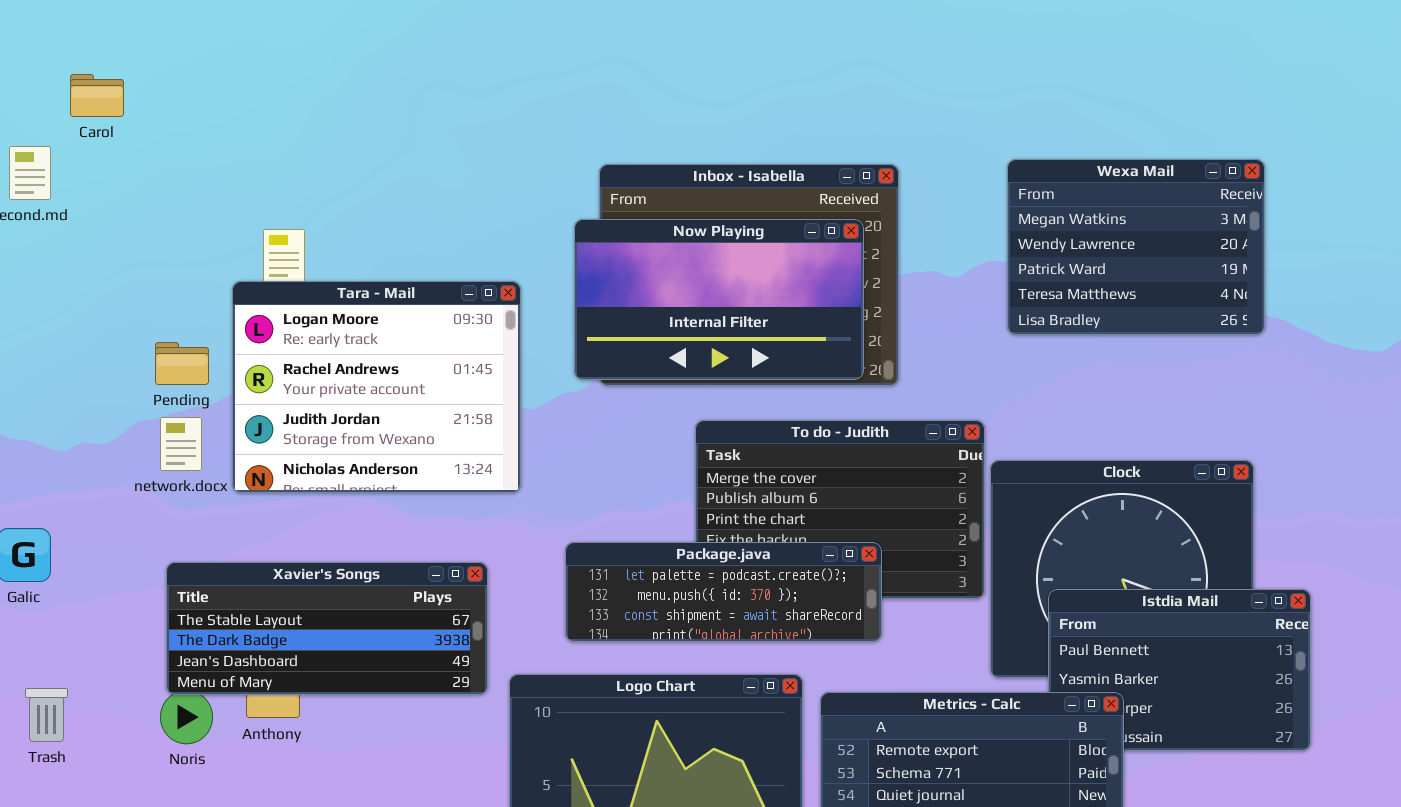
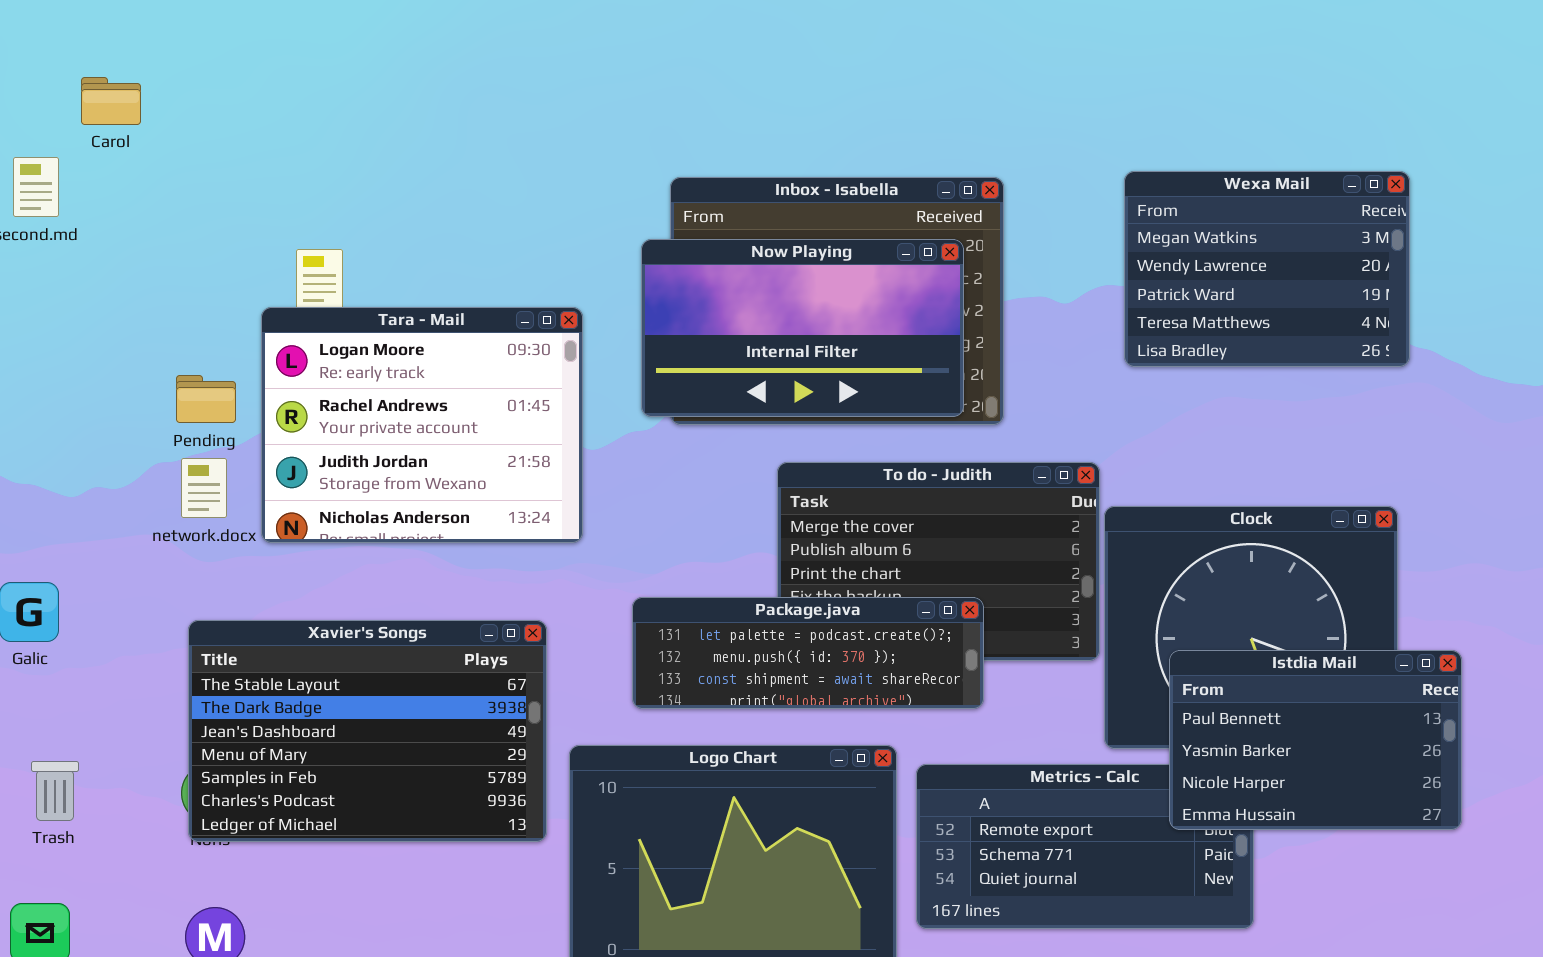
Xavier's Songs: [166,562,488,695] -> [188,620,547,842], resized
Istdia Mail: [1048,589,1311,751] -> [1169,650,1462,830], raised

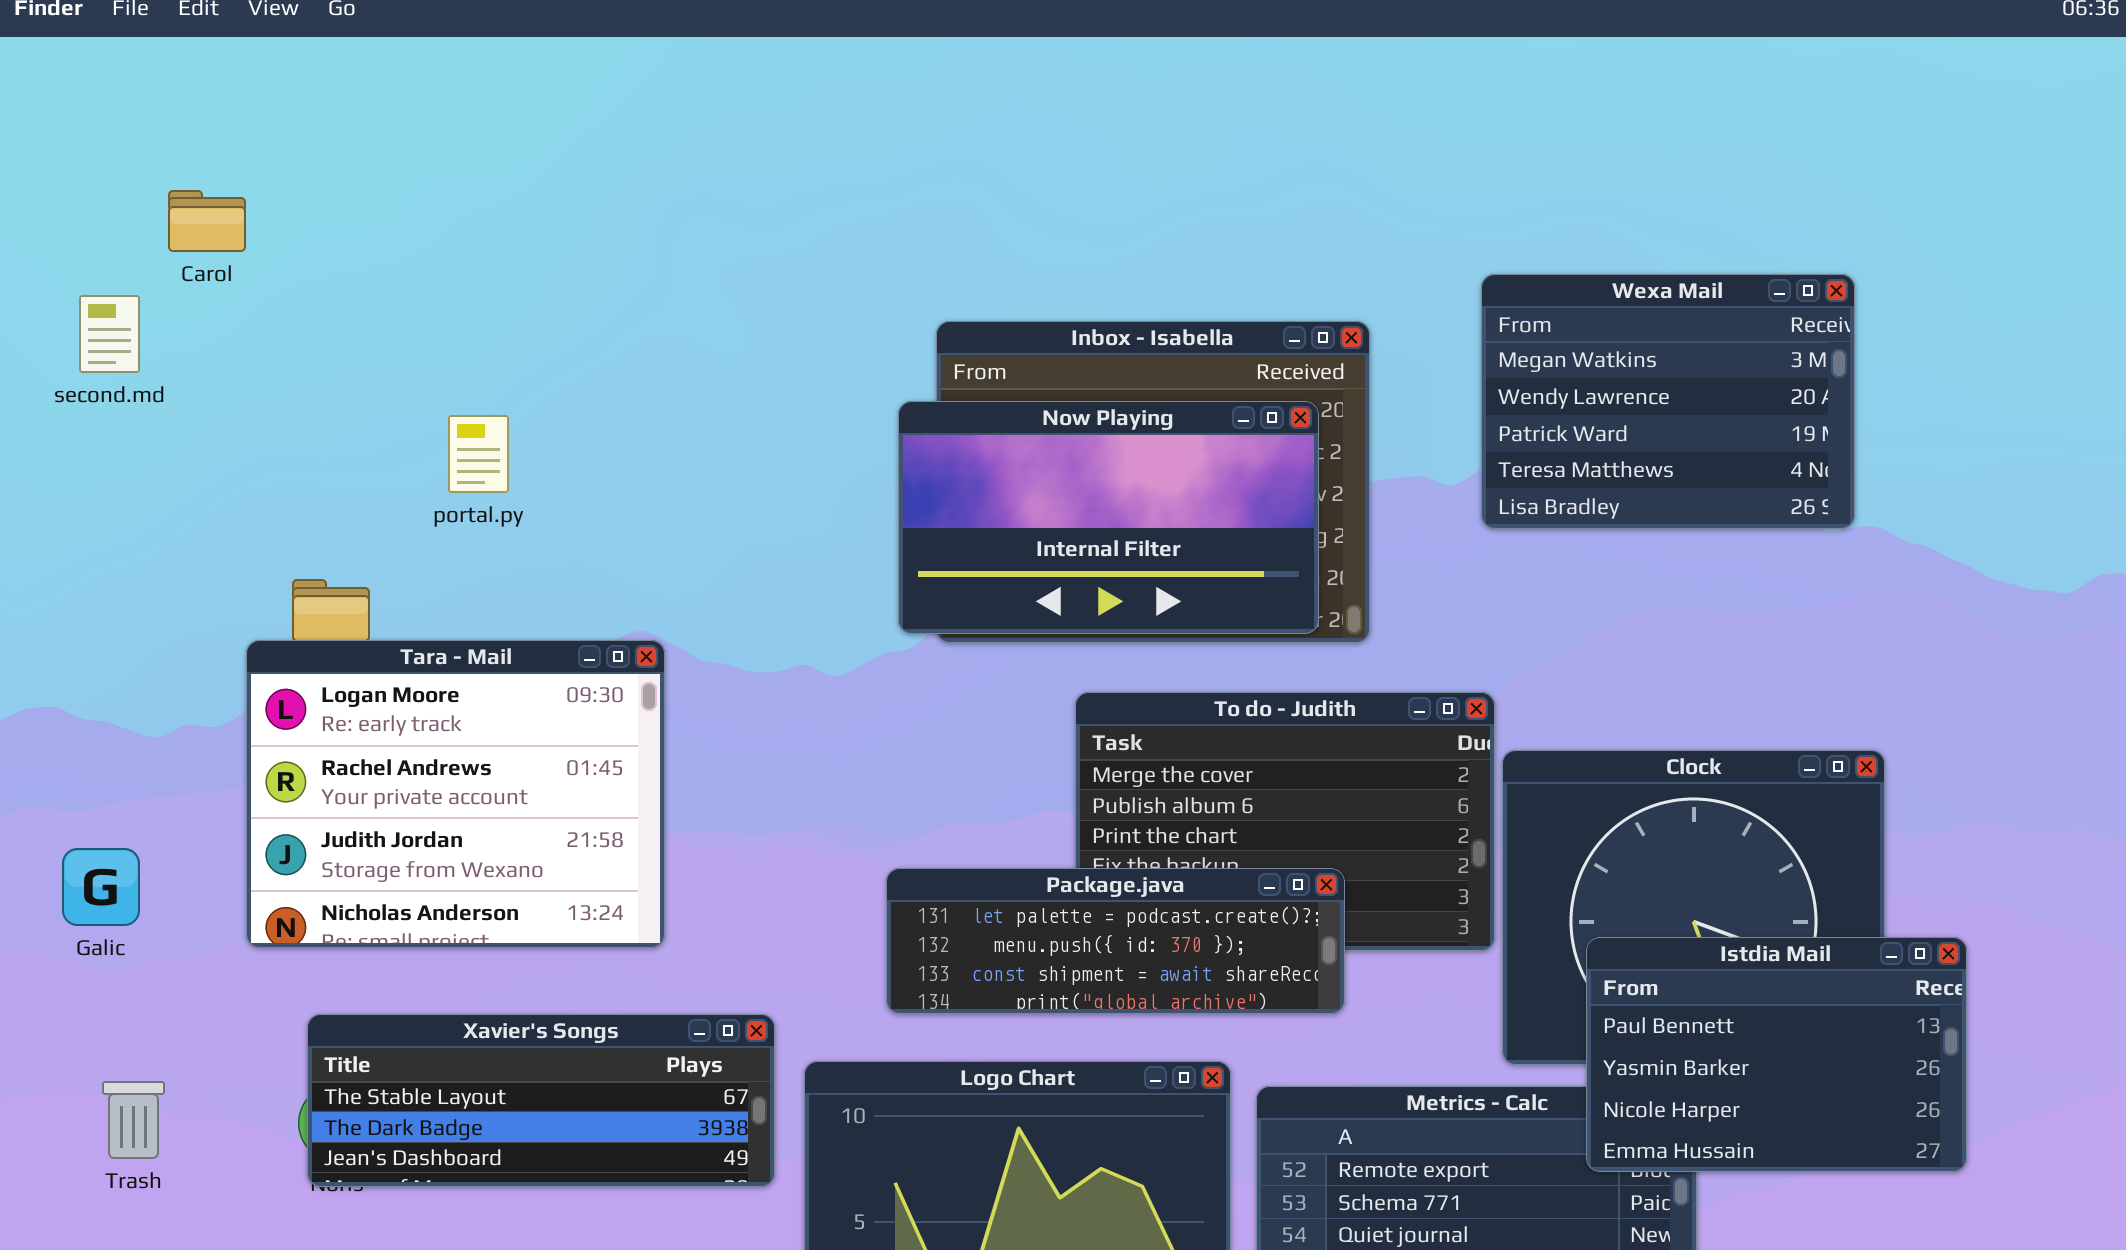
Wexa Mail: [1124,171,1410,367] -> [1481,274,1855,529], moved
Tara - Mail: [261,307,583,543] -> [246,640,665,948], moved
Xavier's Songs: [188,620,547,842] -> [307,1014,775,1187], resized

